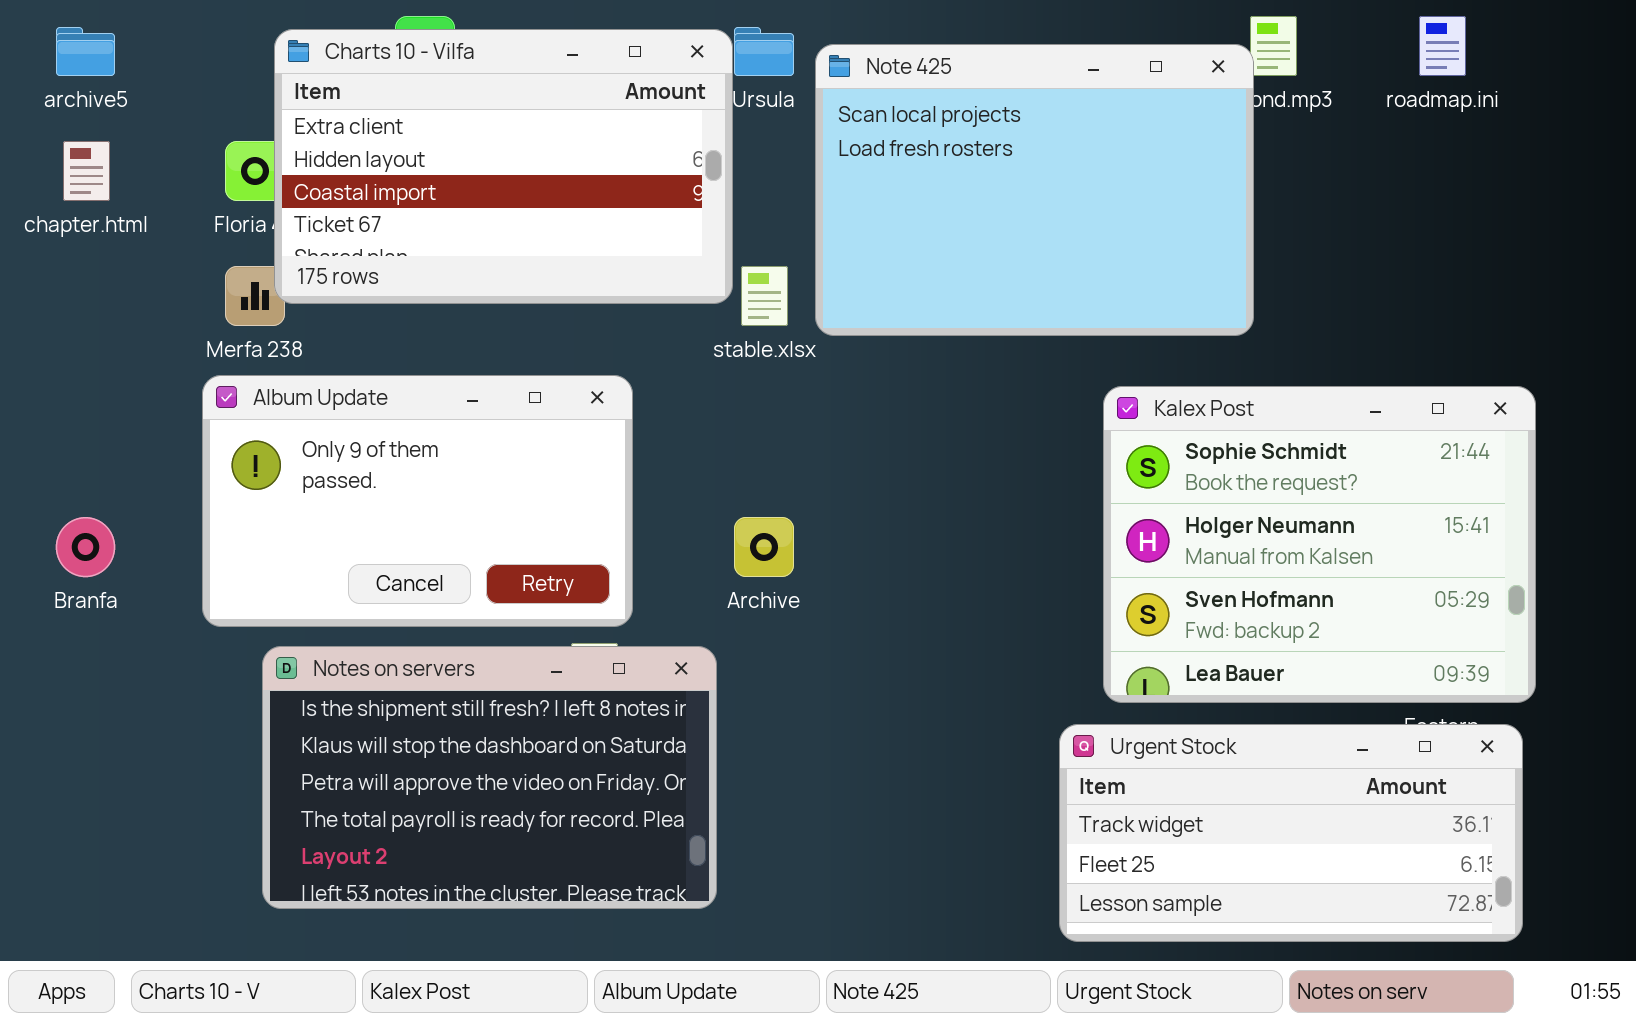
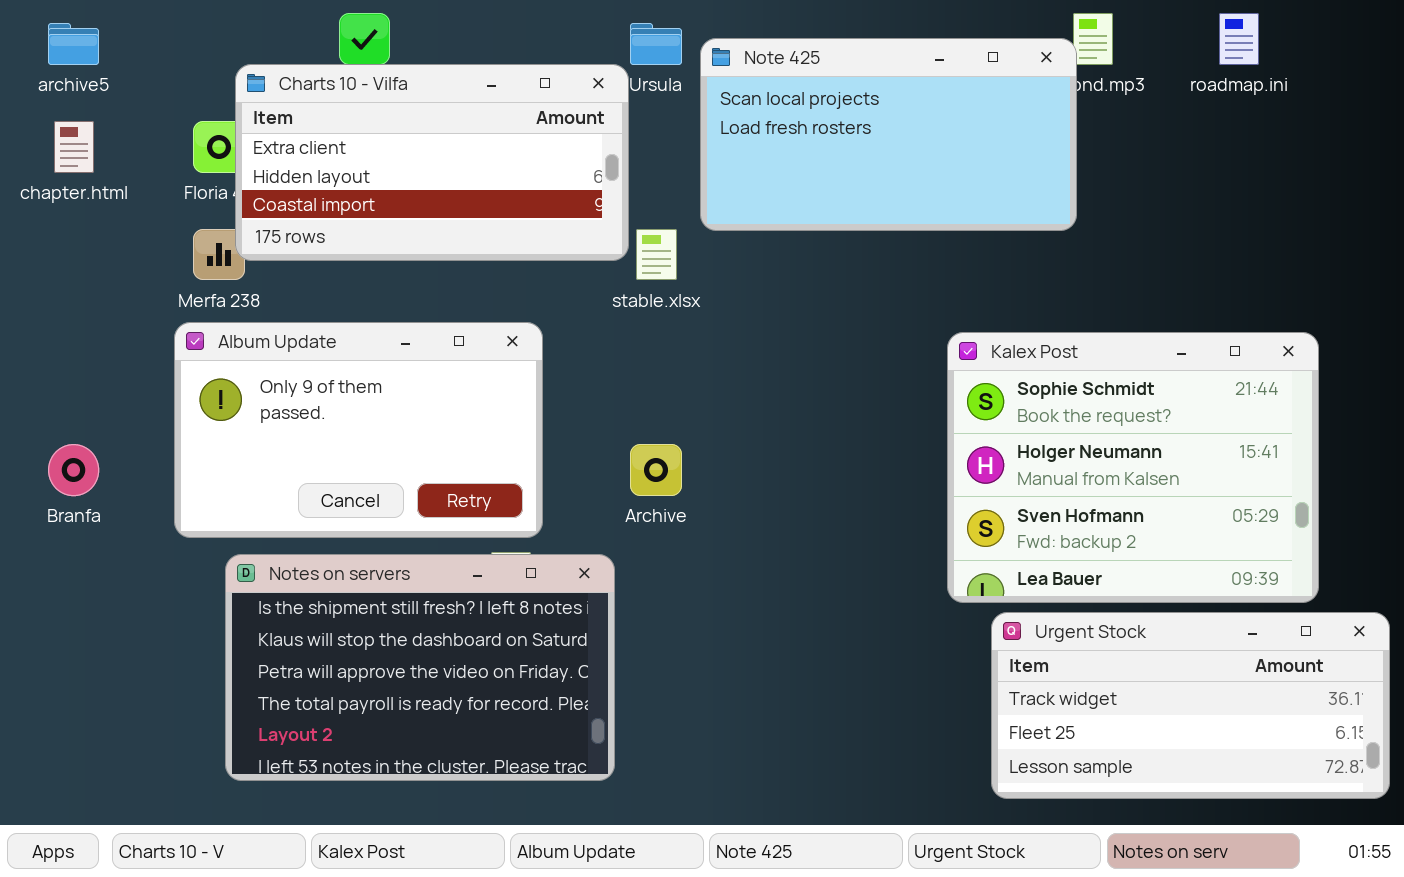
Charts 10 - Vilfa: [274,29,733,304] -> [235,64,629,261], resized
Note 425: [815,44,1254,336] -> [700,38,1077,231], resized
Urgent Stock: [1059,724,1523,942] -> [991,612,1390,799], moved

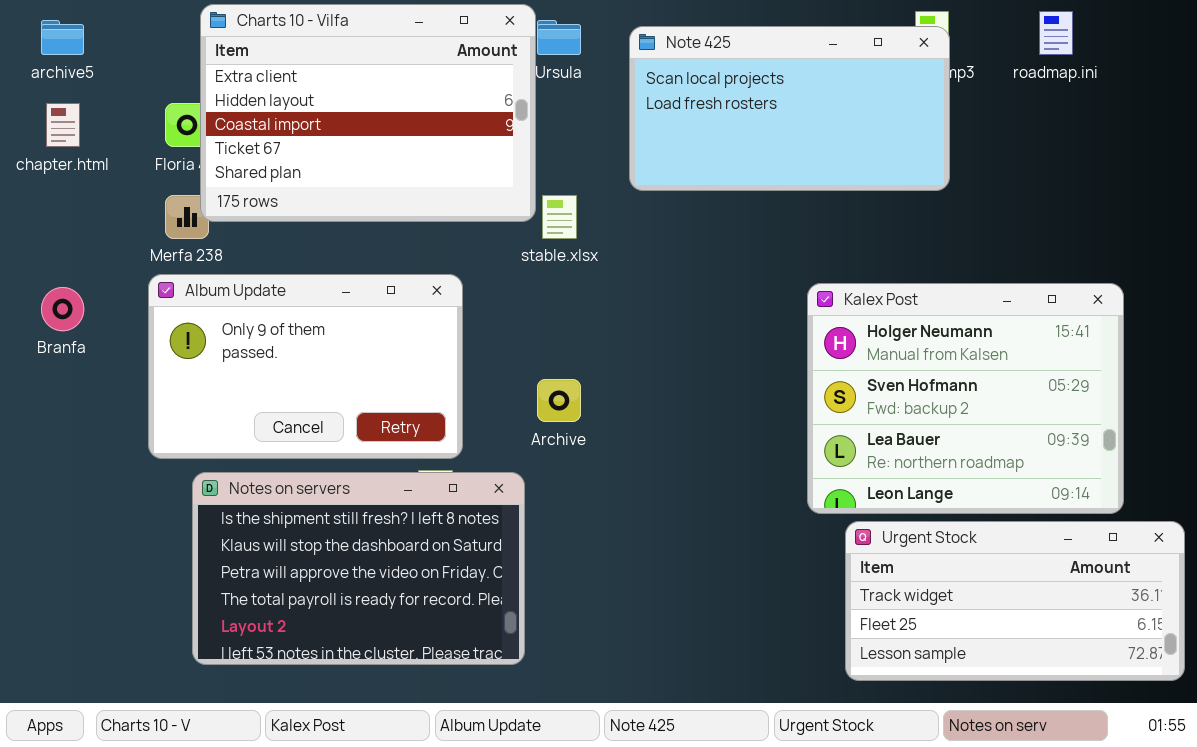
Note 425: [700,38,1077,231] -> [629,26,950,191], moved
Charts 10 - Vilfa: [235,64,629,261] -> [200,4,536,222], resized
Kalex Post: [947,332,1319,603] -> [807,283,1124,514], scrolled down 1 row
Branfa: [48,444,99,496] -> [41,287,84,331], moved

